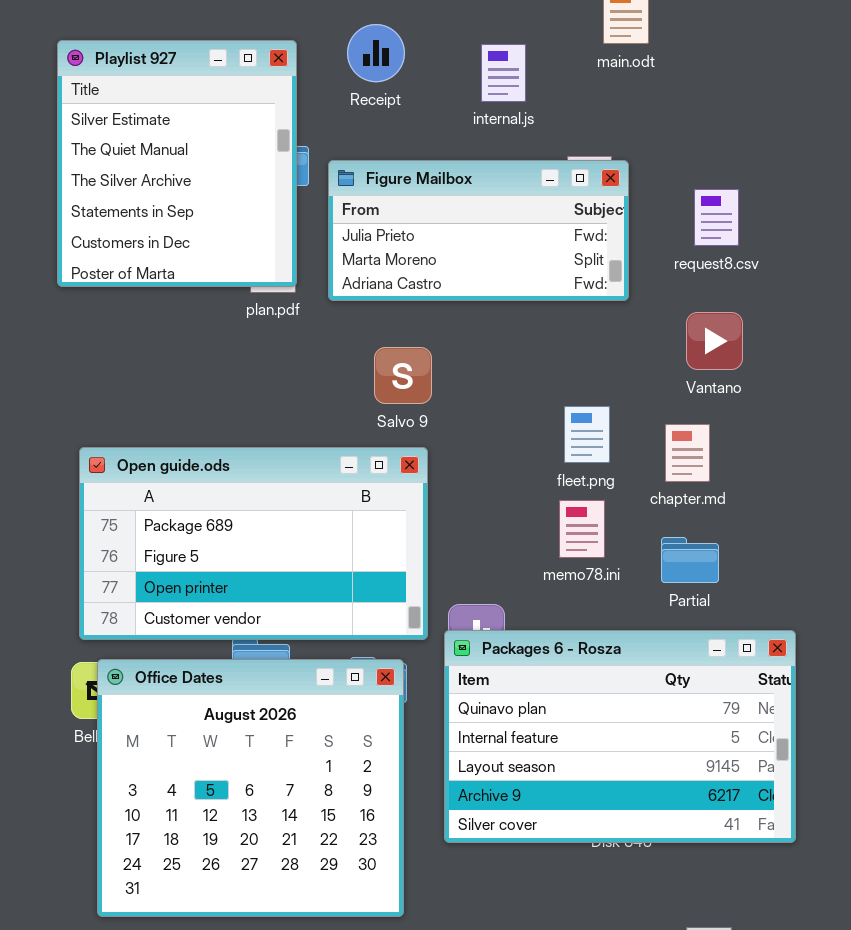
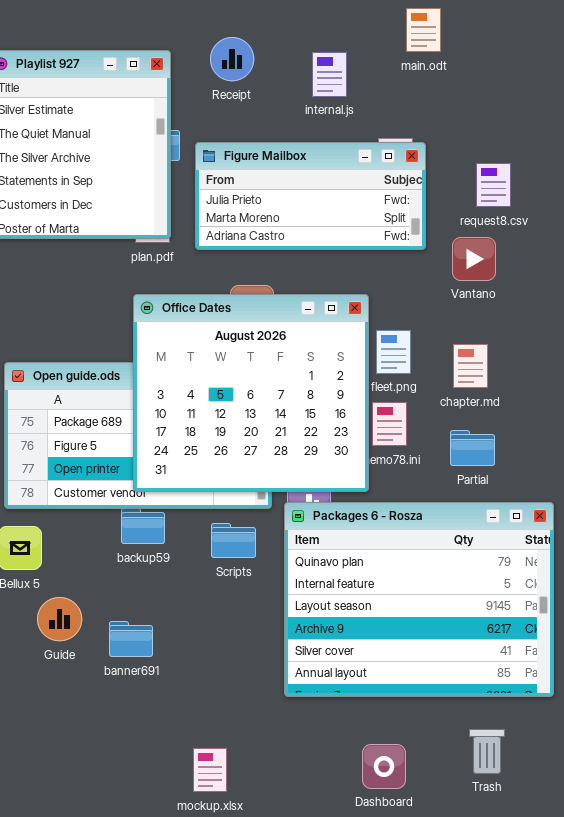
Vantano: [686,312,743,370] -> [452,237,496,281], moved
Packages 6 - Rosza: [444,630,796,843] -> [284,502,554,697], resized
Office Dates: [97,659,404,917] -> [133,294,369,492], moved

